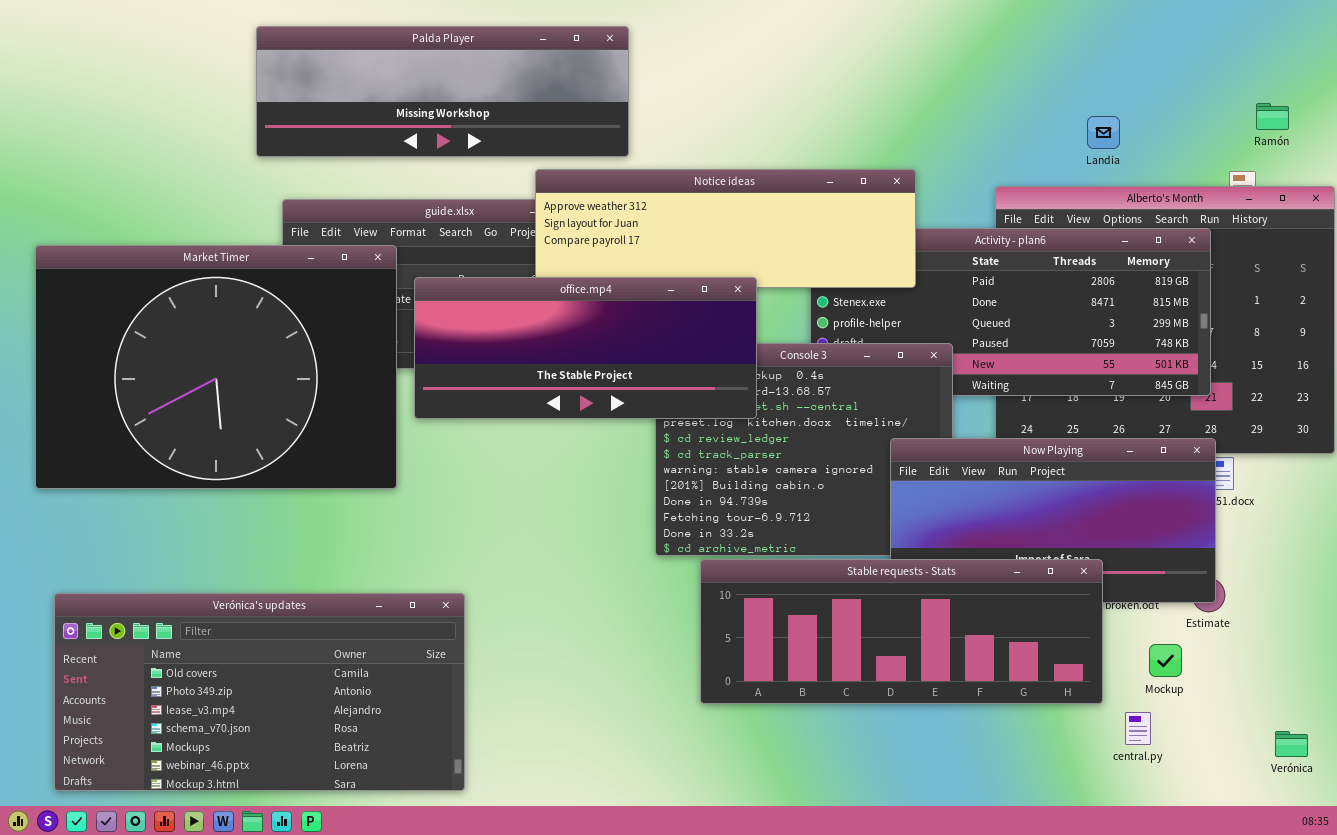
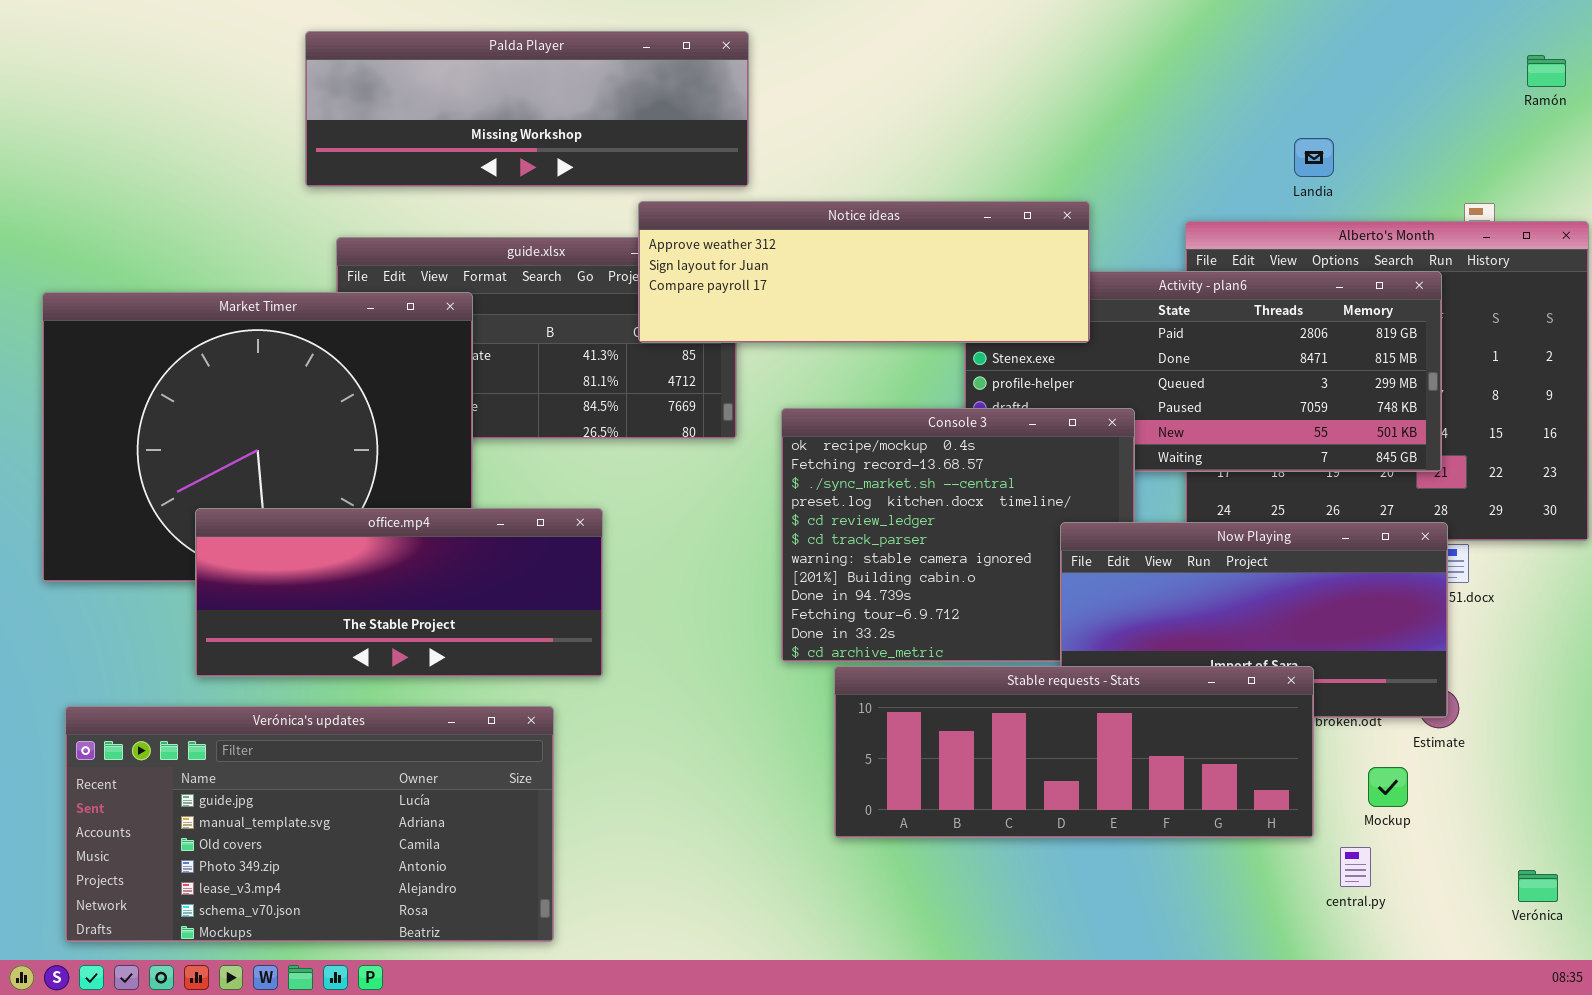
Ramón: [1256,103,1289,130] -> [1527,55,1566,87], moved
office.mp4: [414,277,757,419] -> [195,508,603,677], moved
Verónica's updates: [54,593,465,791] -> [65,706,554,942], scrolled up 2 rows

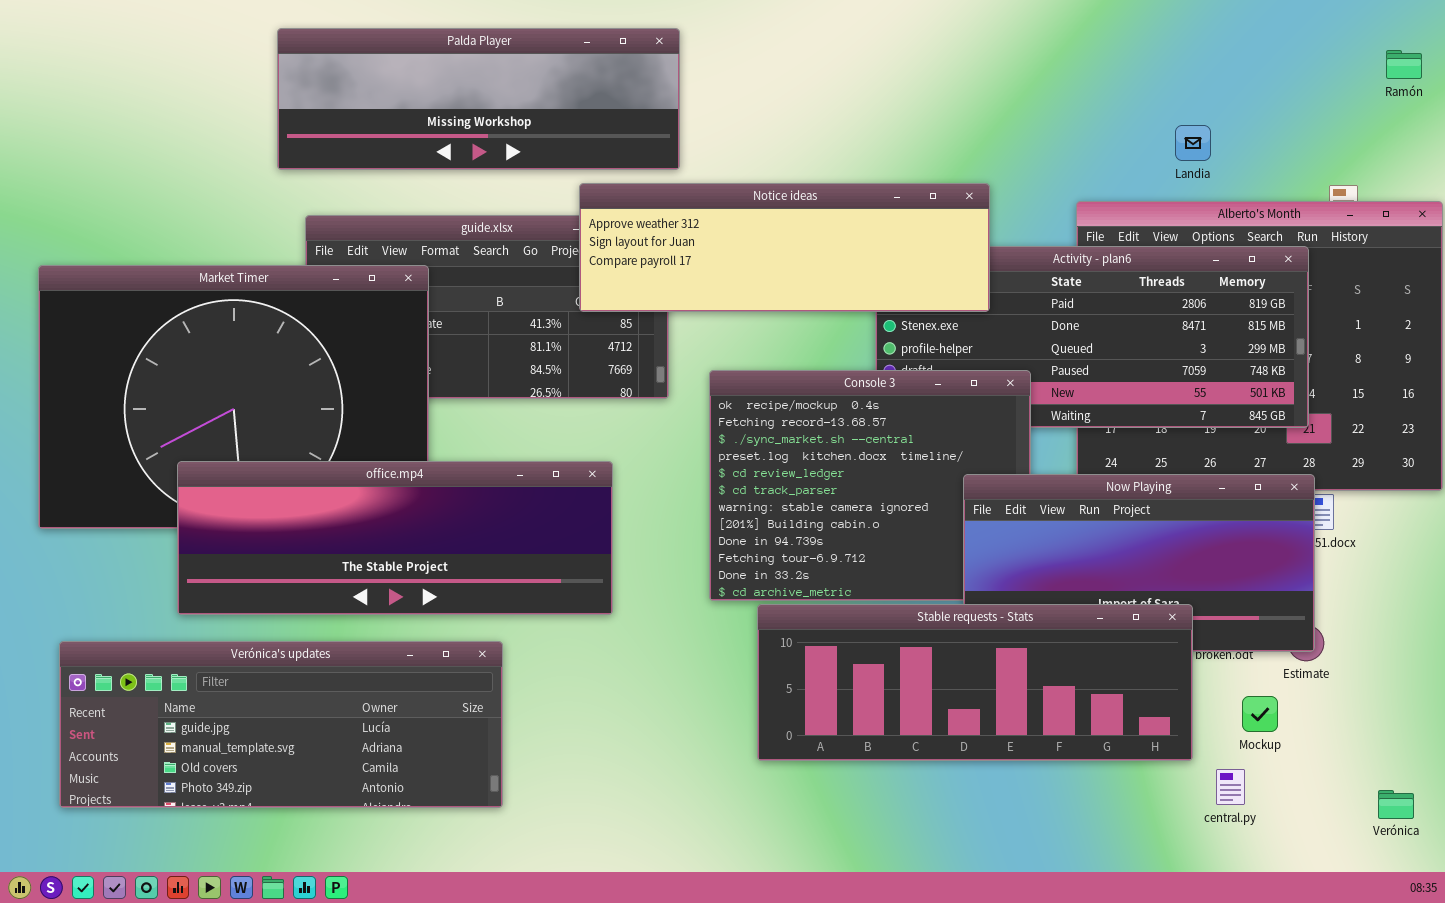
office.mp4: [195,508,603,677] -> [177,461,613,615], resized
Verónica's updates: [65,706,554,942] -> [59,641,503,808], resized

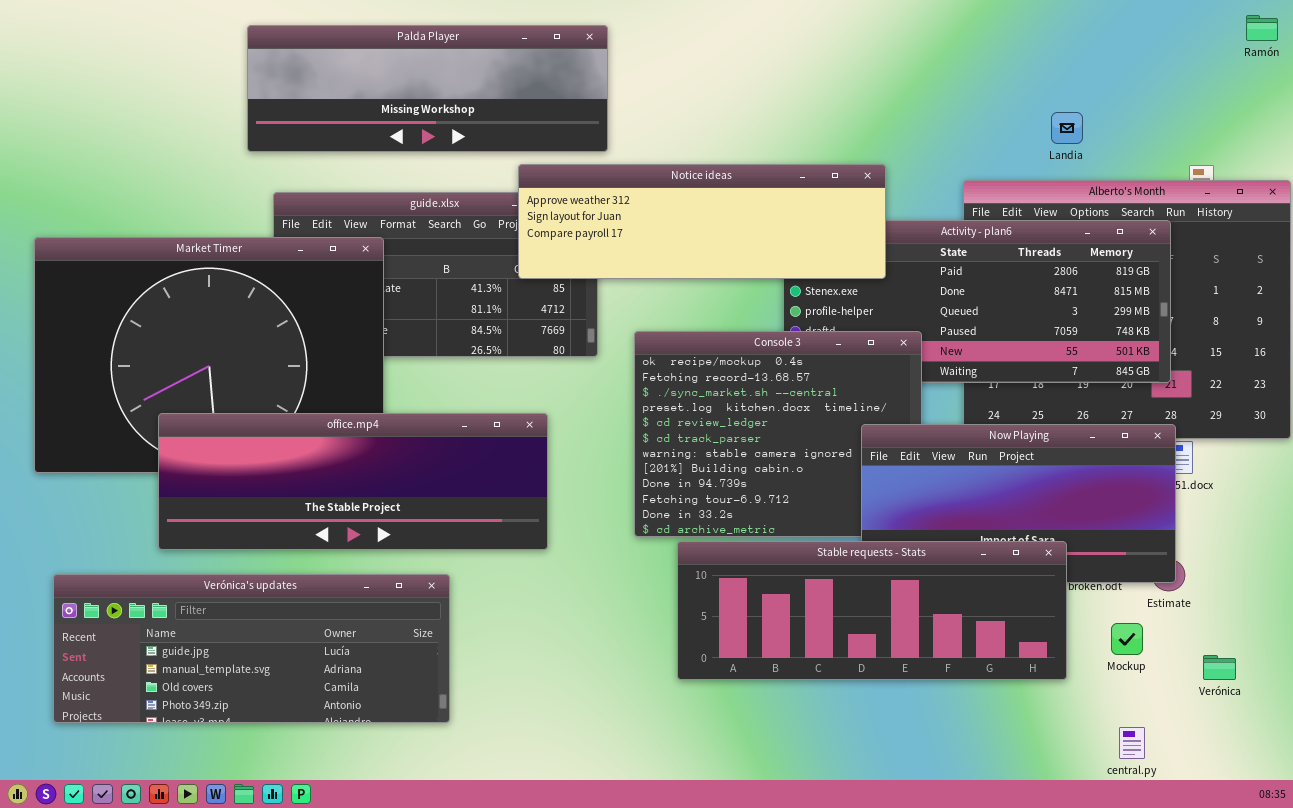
Ramón: [1386,50,1422,79] -> [1246,15,1278,41], moved
central.py: [1216,769,1245,805] -> [1119,727,1145,759], moved
Verónica: [1378,790,1414,819] -> [1203,655,1236,680], moved

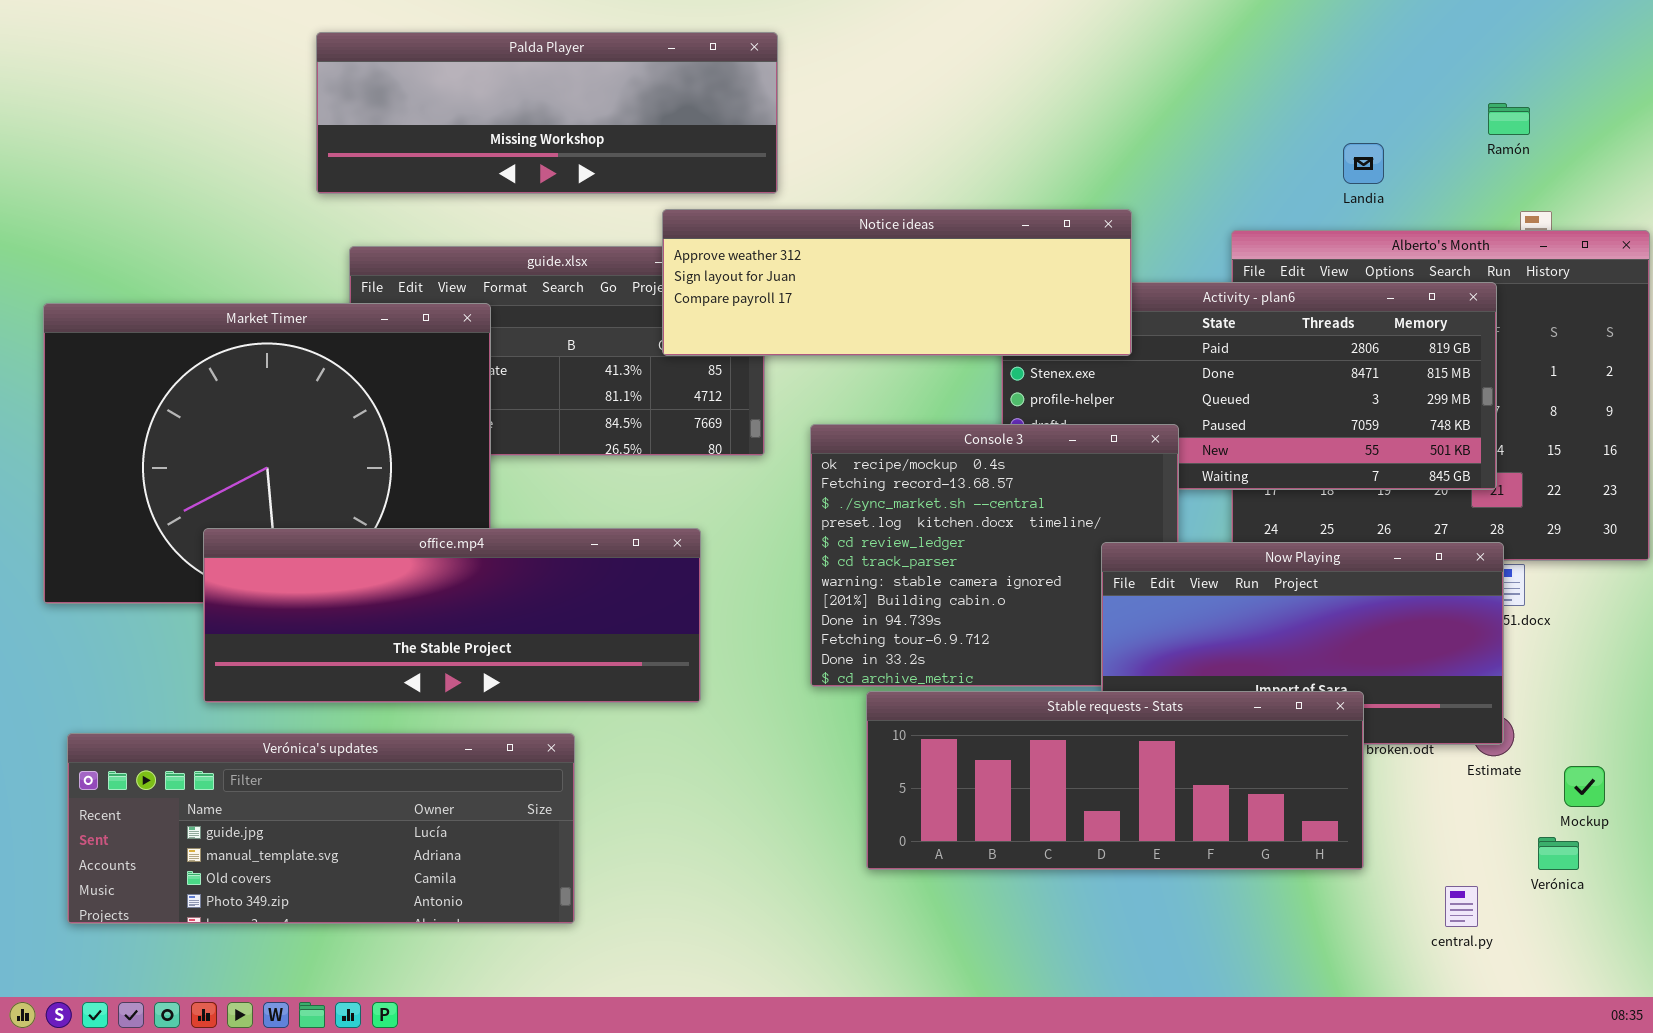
Ramón: [1246,15,1278,41] -> [1488,103,1530,135], moved
Mockup: [1111,623,1143,655] -> [1564,766,1605,807], moved
central.py: [1119,727,1145,759] -> [1445,886,1478,927], moved

